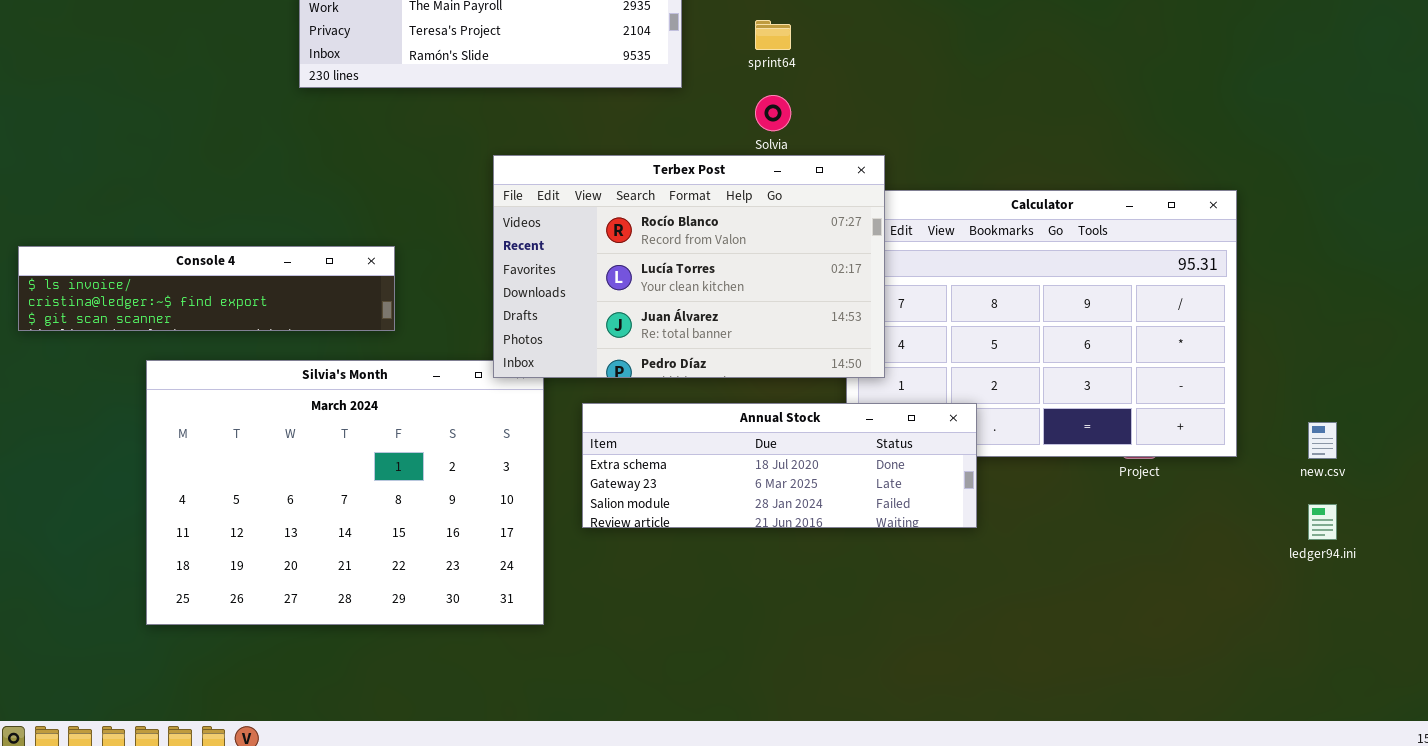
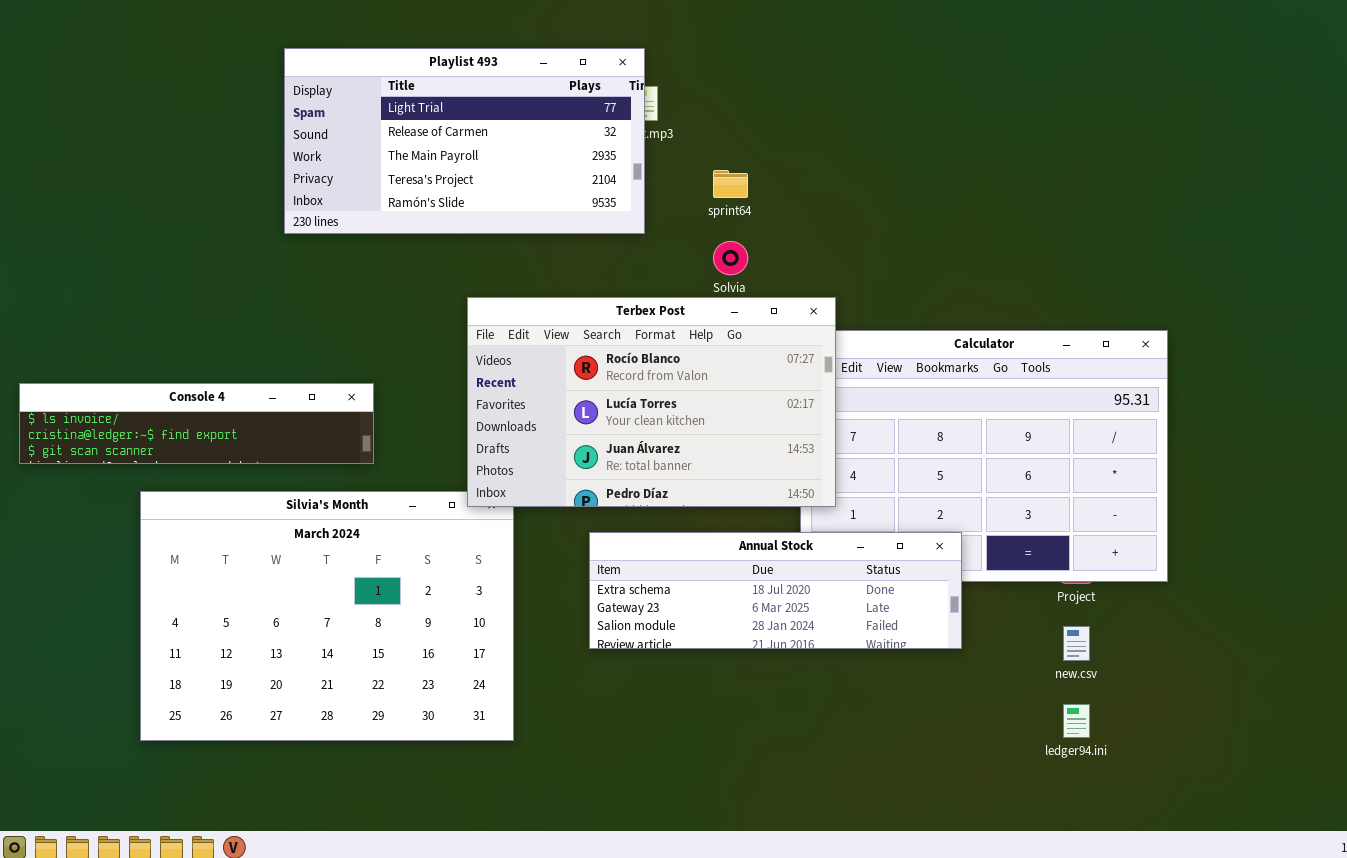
Annual Stock: [582,403,977,528] -> [589,532,962,649], moved
new.csv: [1308,422,1337,459] -> [1063,626,1090,661], moved
ledger94.ini: [1308,504,1337,540] -> [1063,704,1090,738], moved

